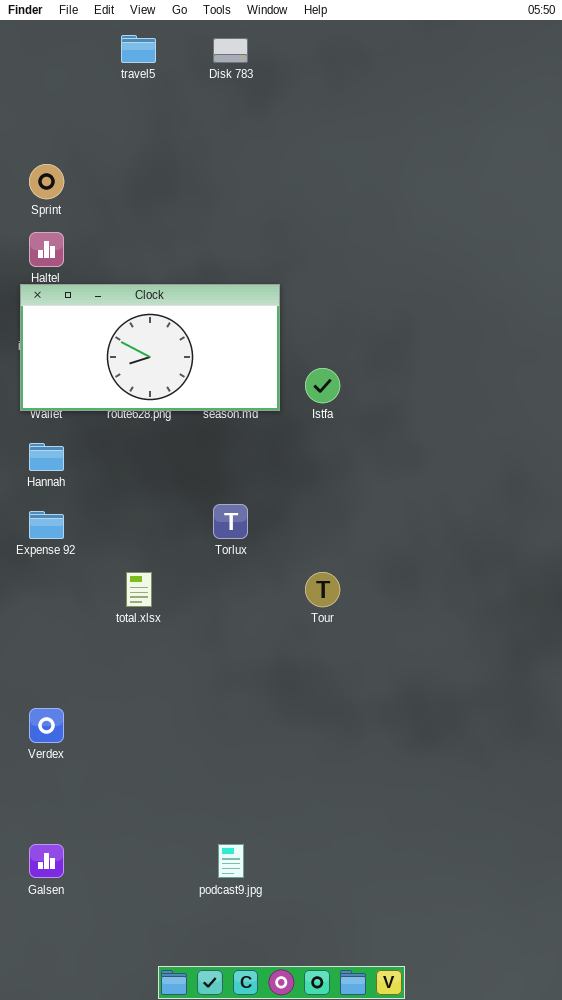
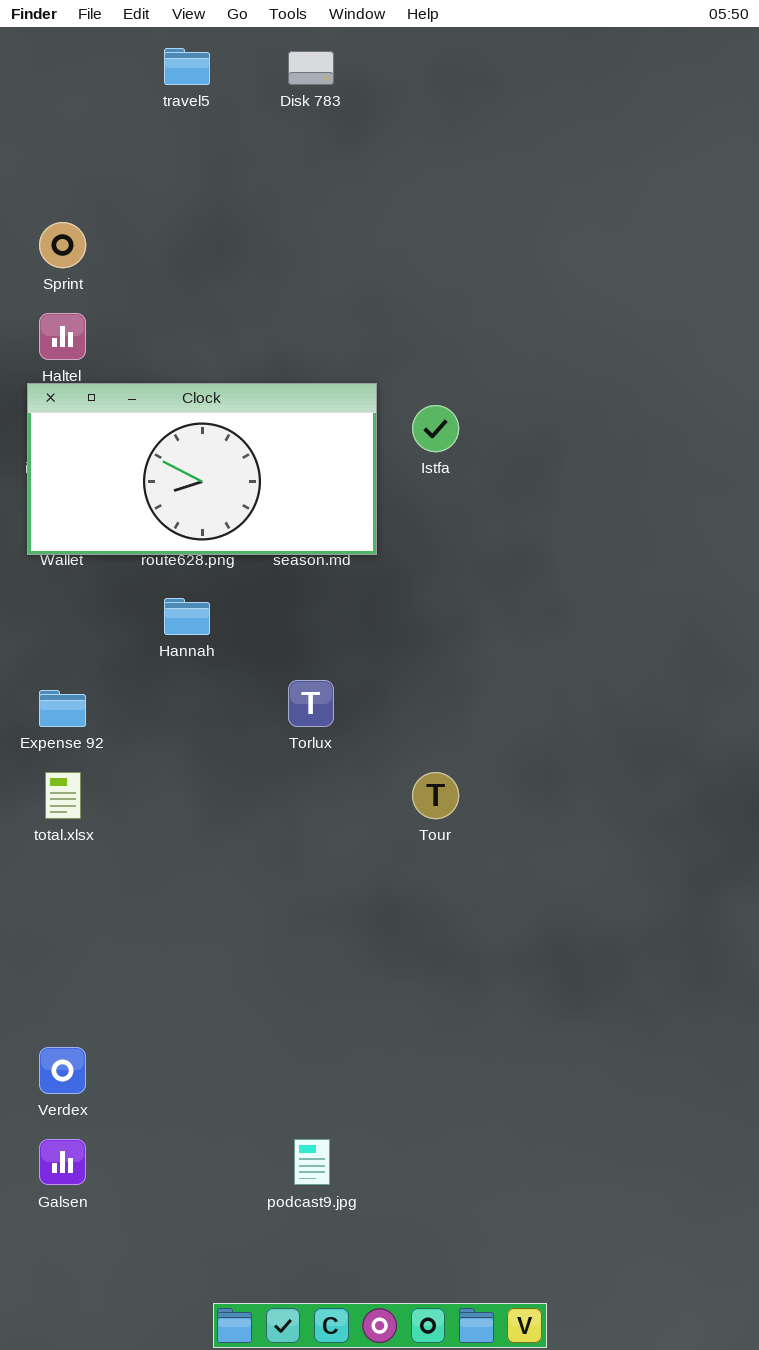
Istfa: [305,368,340,403] -> [412,405,459,452], moved
Hannah: [29,443,64,471] -> [164,598,210,635], moved
total.xlsx: [126,572,152,607] -> [45,772,81,819], moved
Verdex: [29,708,64,743] -> [39,1047,86,1094], moved

